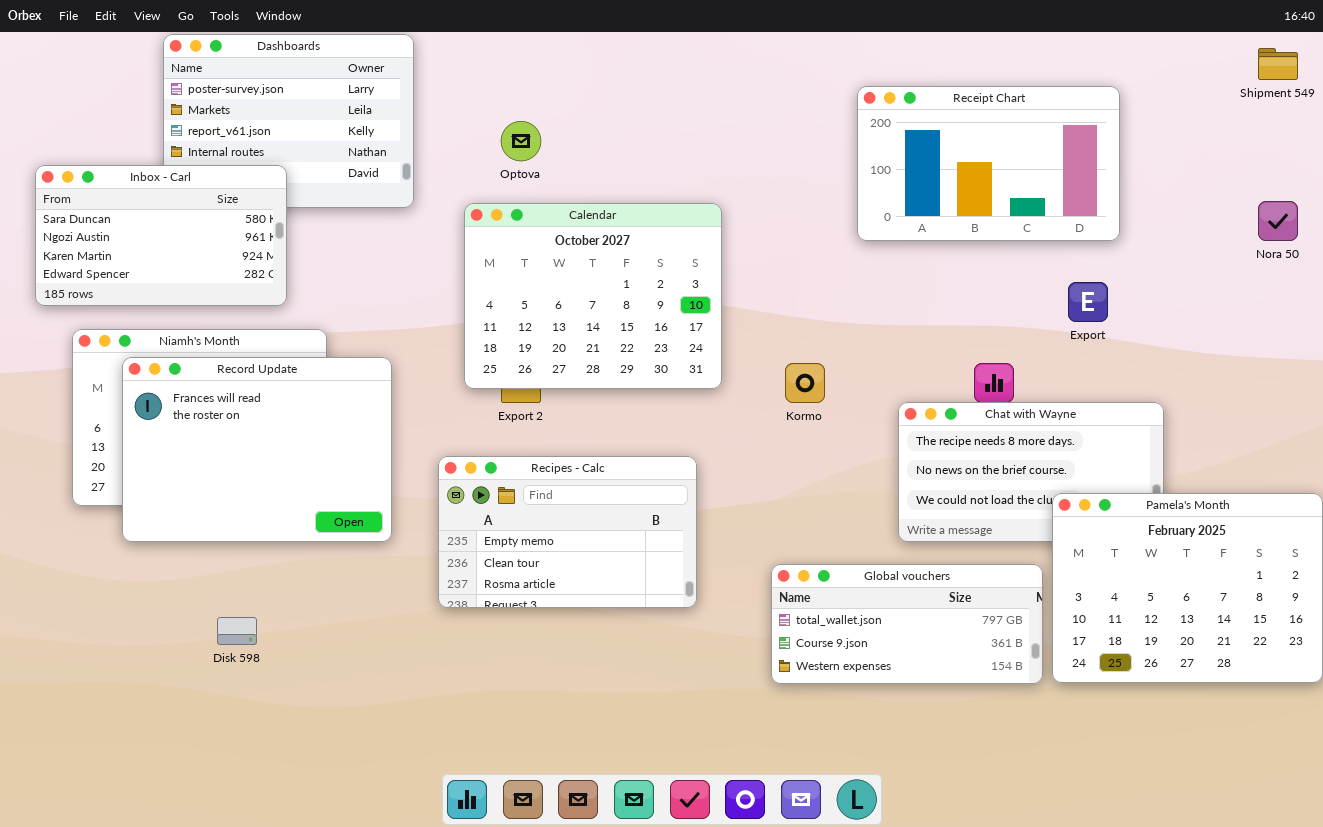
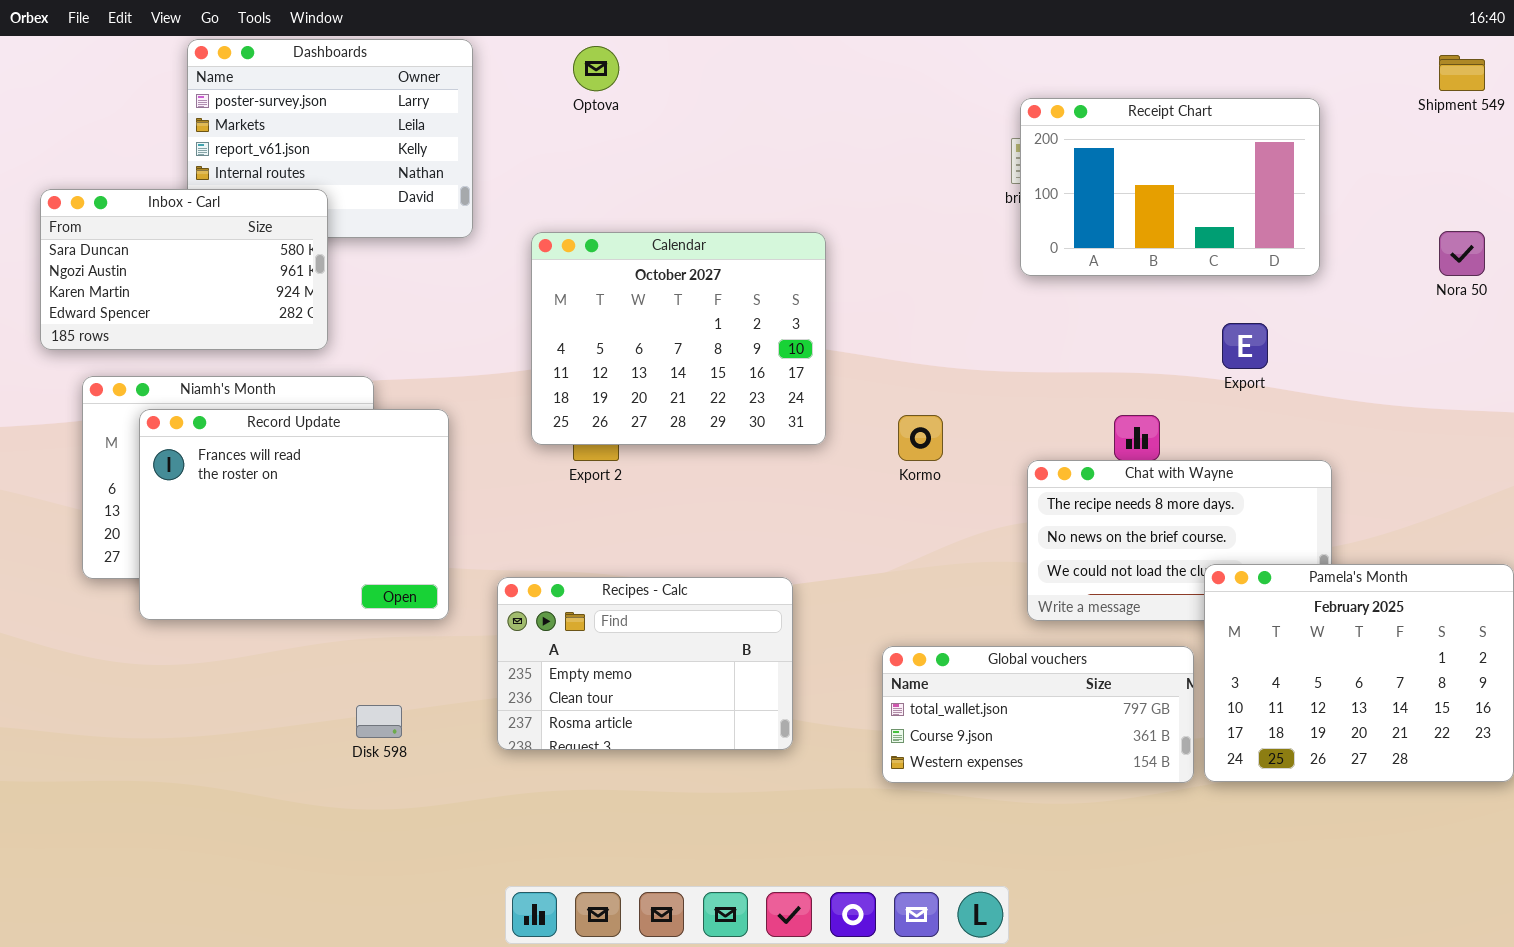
Receipt Chart: [857,86,1120,241] -> [1020,98,1320,276], moved
Optova: [501,121,541,161] -> [573,46,619,91], moved
Recipes - Calc: [438,456,697,608] -> [497,577,793,750], moved
Disk 598: [217,617,257,645] -> [356,705,402,738], moved

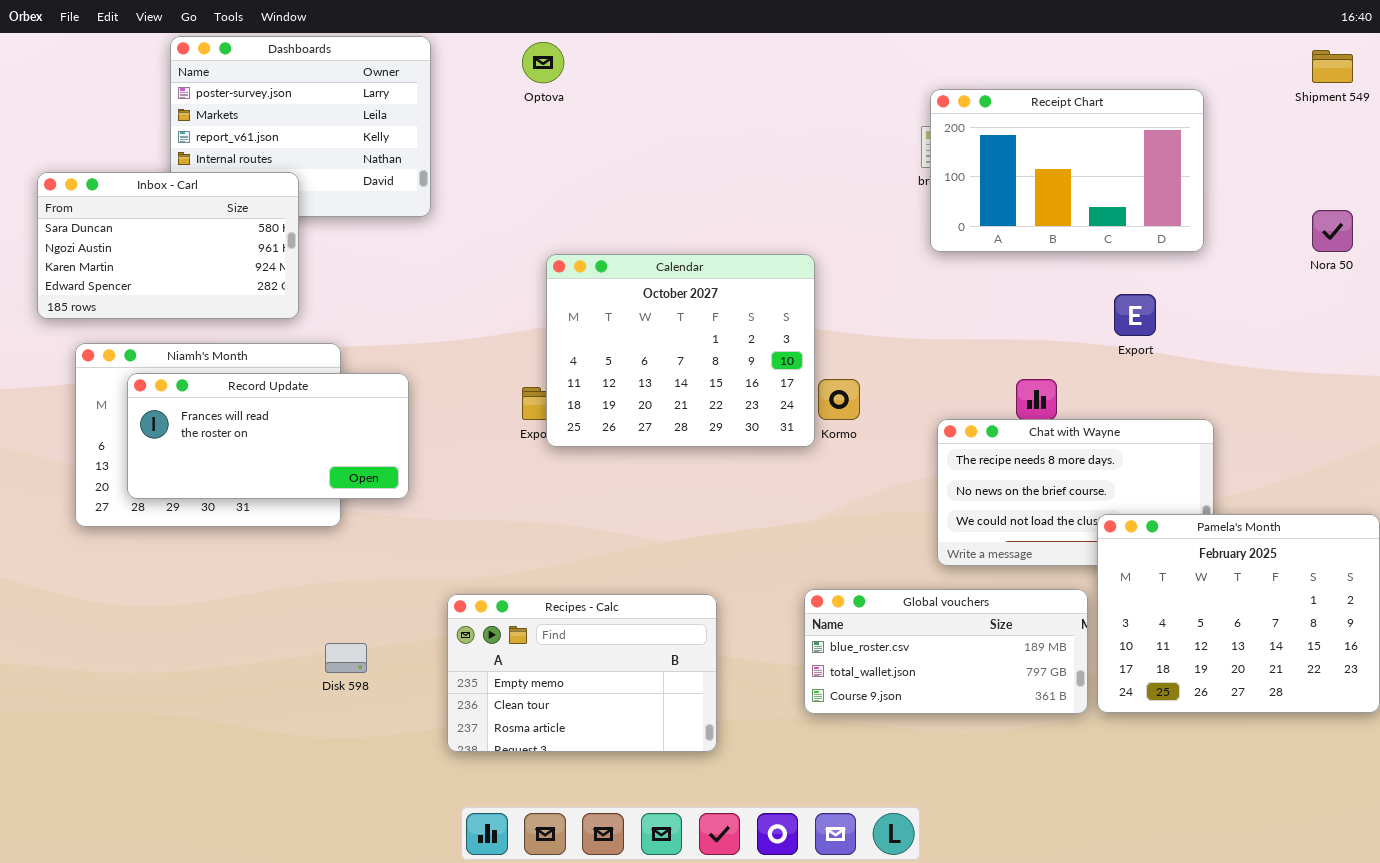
Calendar: [531,232,826,445] -> [546,254,815,447], moved
Record Update: [139,409,449,620] -> [127,373,409,499], resized
Recipes - Calc: [497,577,793,750] -> [447,594,717,752], moved
Global vouchers: [882,646,1194,783] -> [804,589,1088,714], scrolled up 1 row

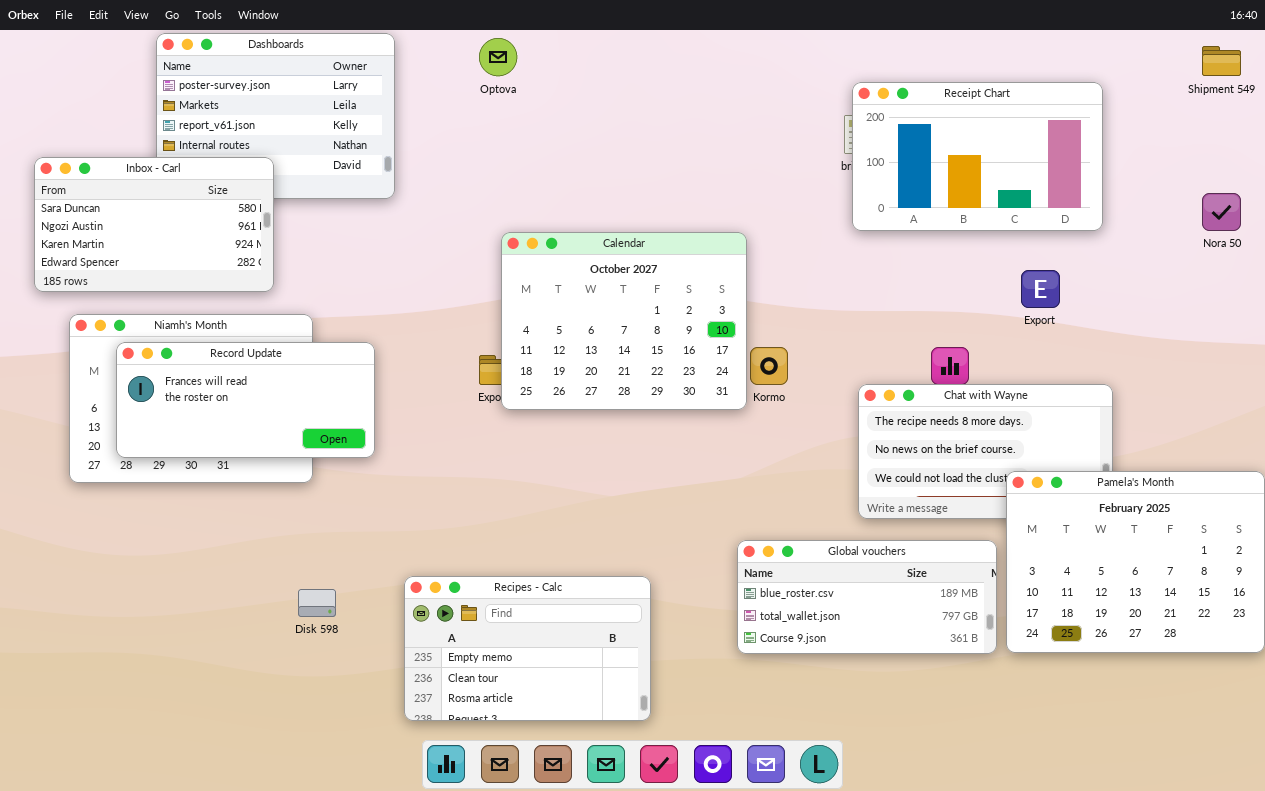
Recipes - Calc: [447,594,717,752] -> [404,576,651,721], moved

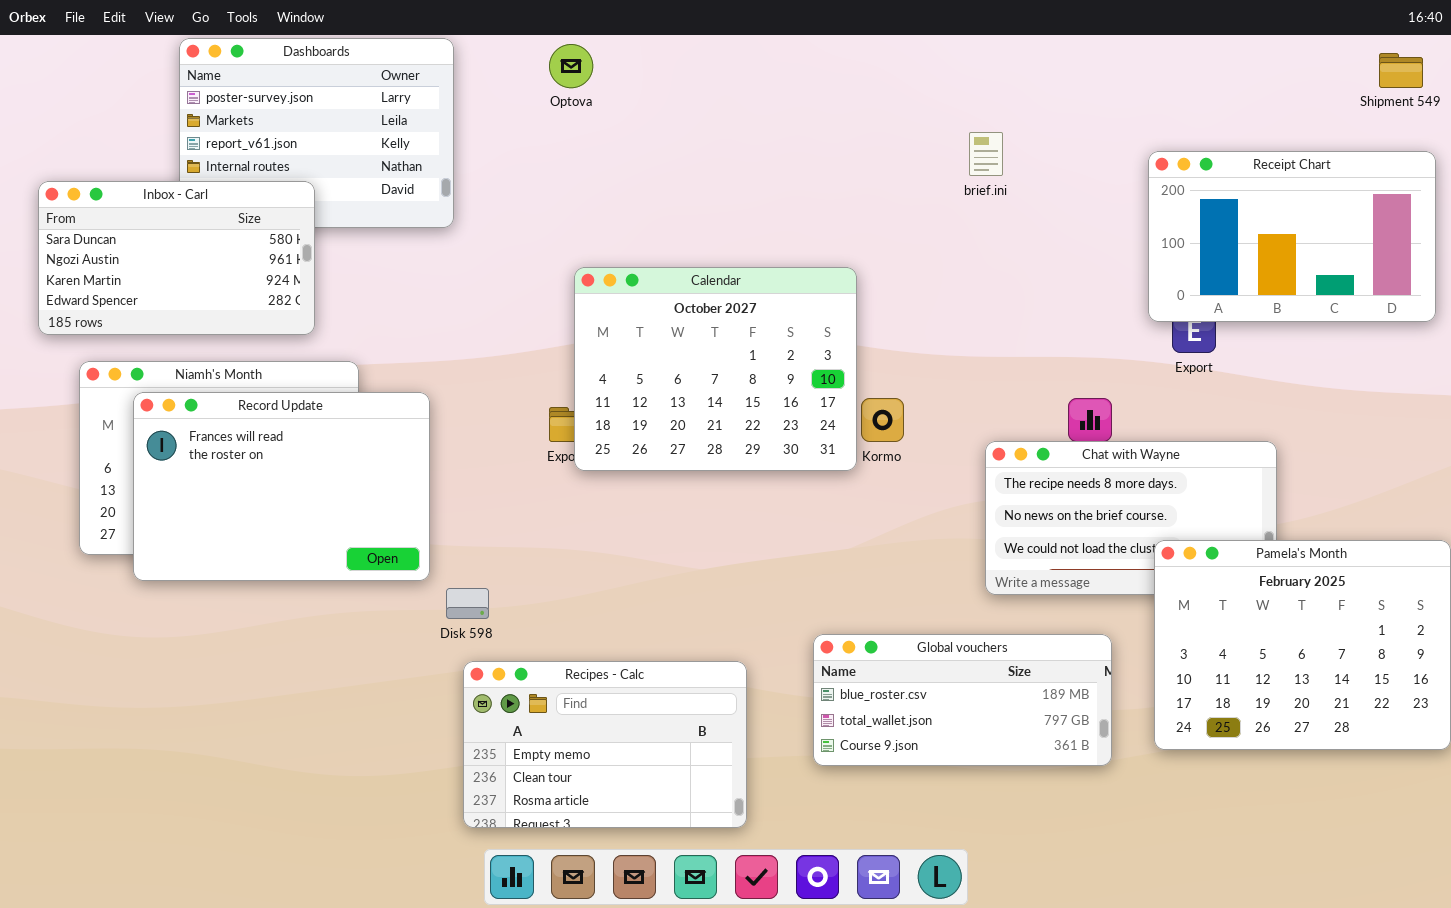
Receipt Chart: [852,82,1103,231] -> [1148,151,1436,322], moved
Record Update: [116,342,375,458] -> [133,392,430,581], resized
Global vouchers: [737,540,997,654] -> [813,634,1112,766], moved
Disk 598: [298,589,336,617] -> [446,588,489,619], moved

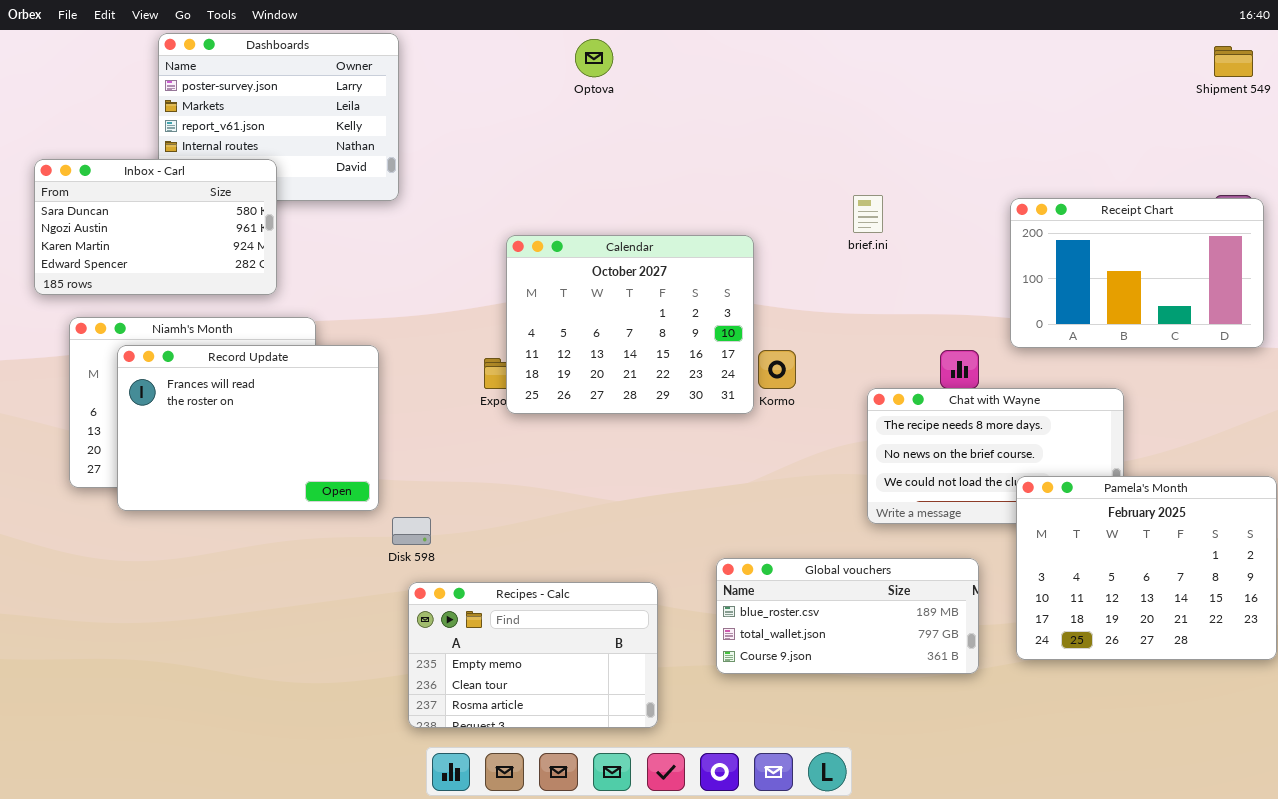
Optova: [549,44,593,88] -> [575,39,613,77], moved
brief.ini: [969,132,1003,176] -> [853,195,883,233], moved
Receipt Chart: [1148,151,1436,322] -> [1010,198,1264,348], moved

